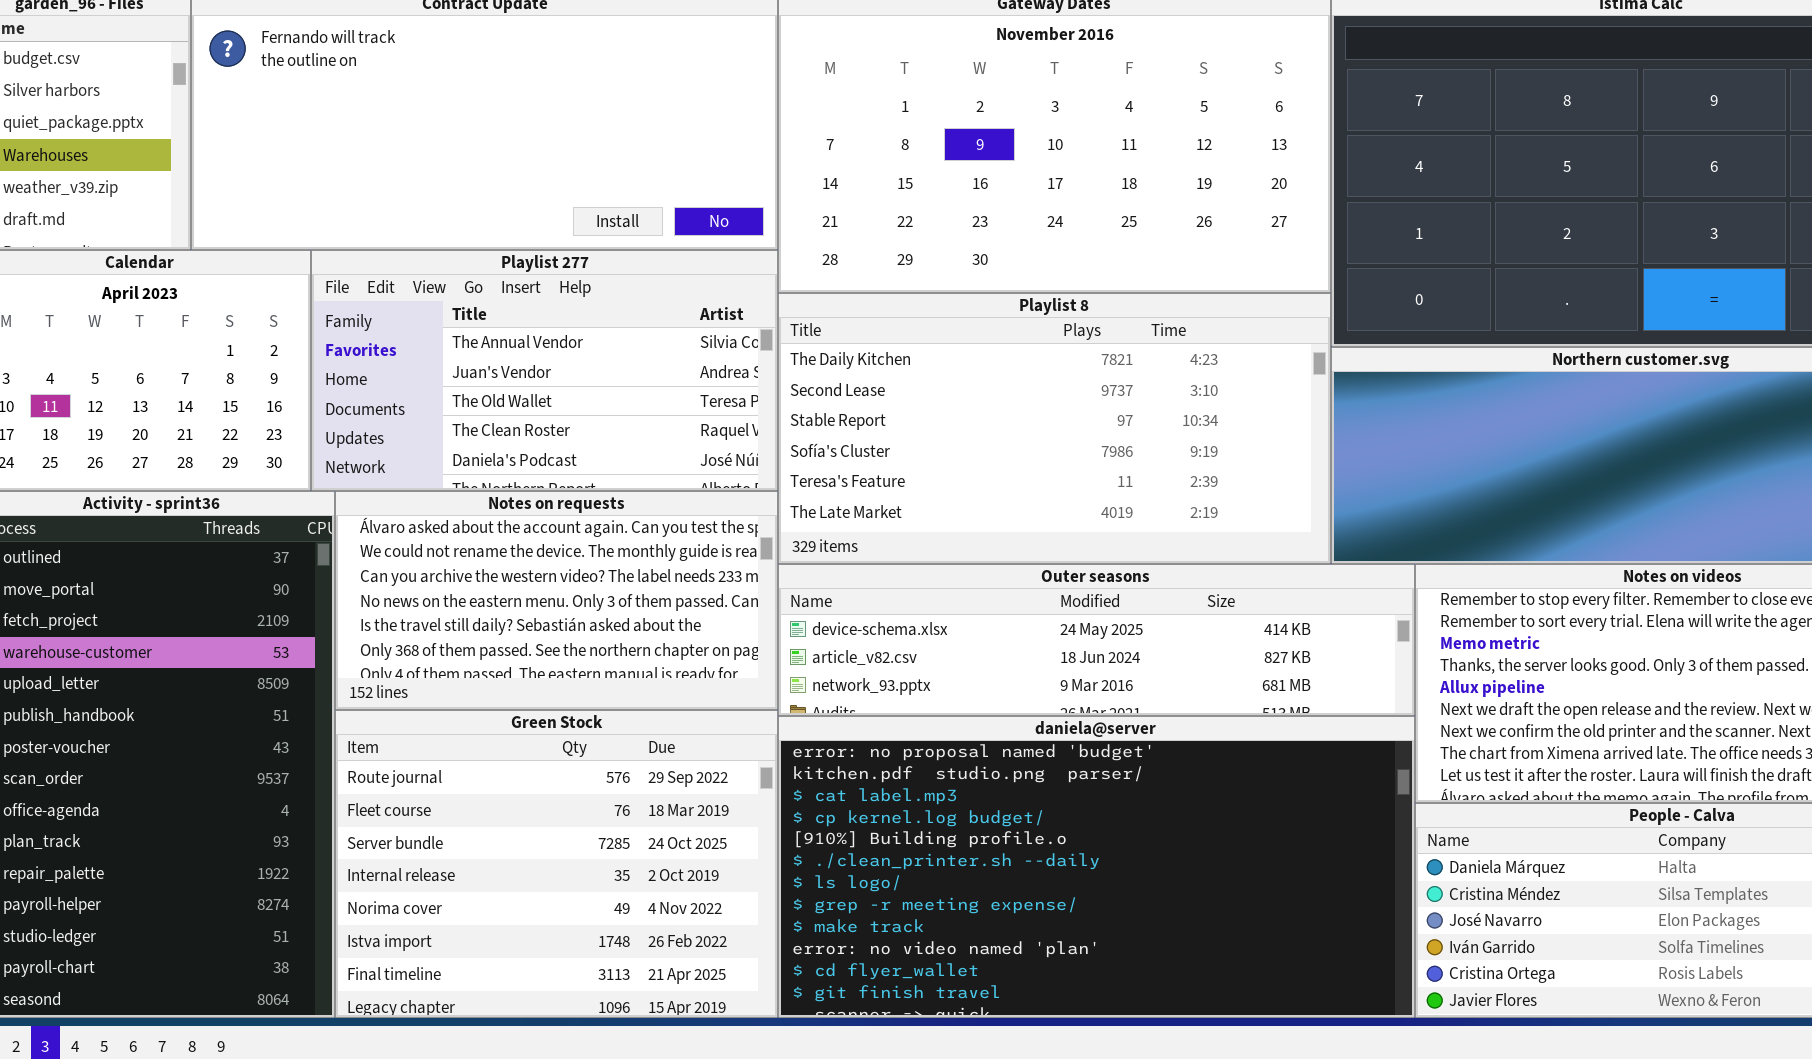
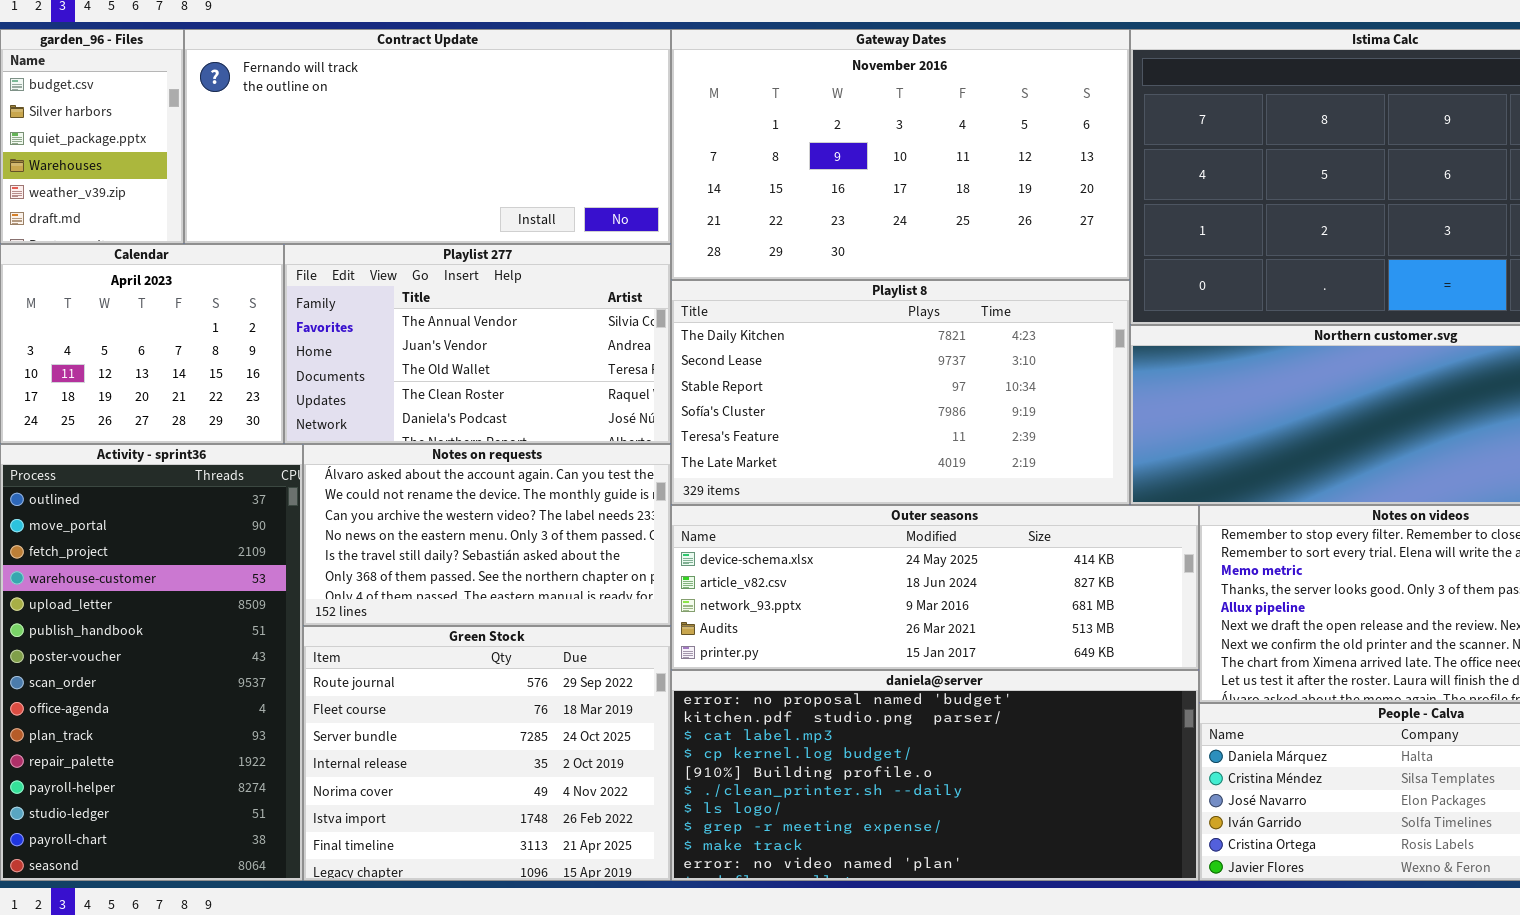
Outer seasons: [778,564,1415,716] -> [671,505,1199,670], resized
daniela@server: [778,716,1415,1018] -> [671,670,1199,881], resized

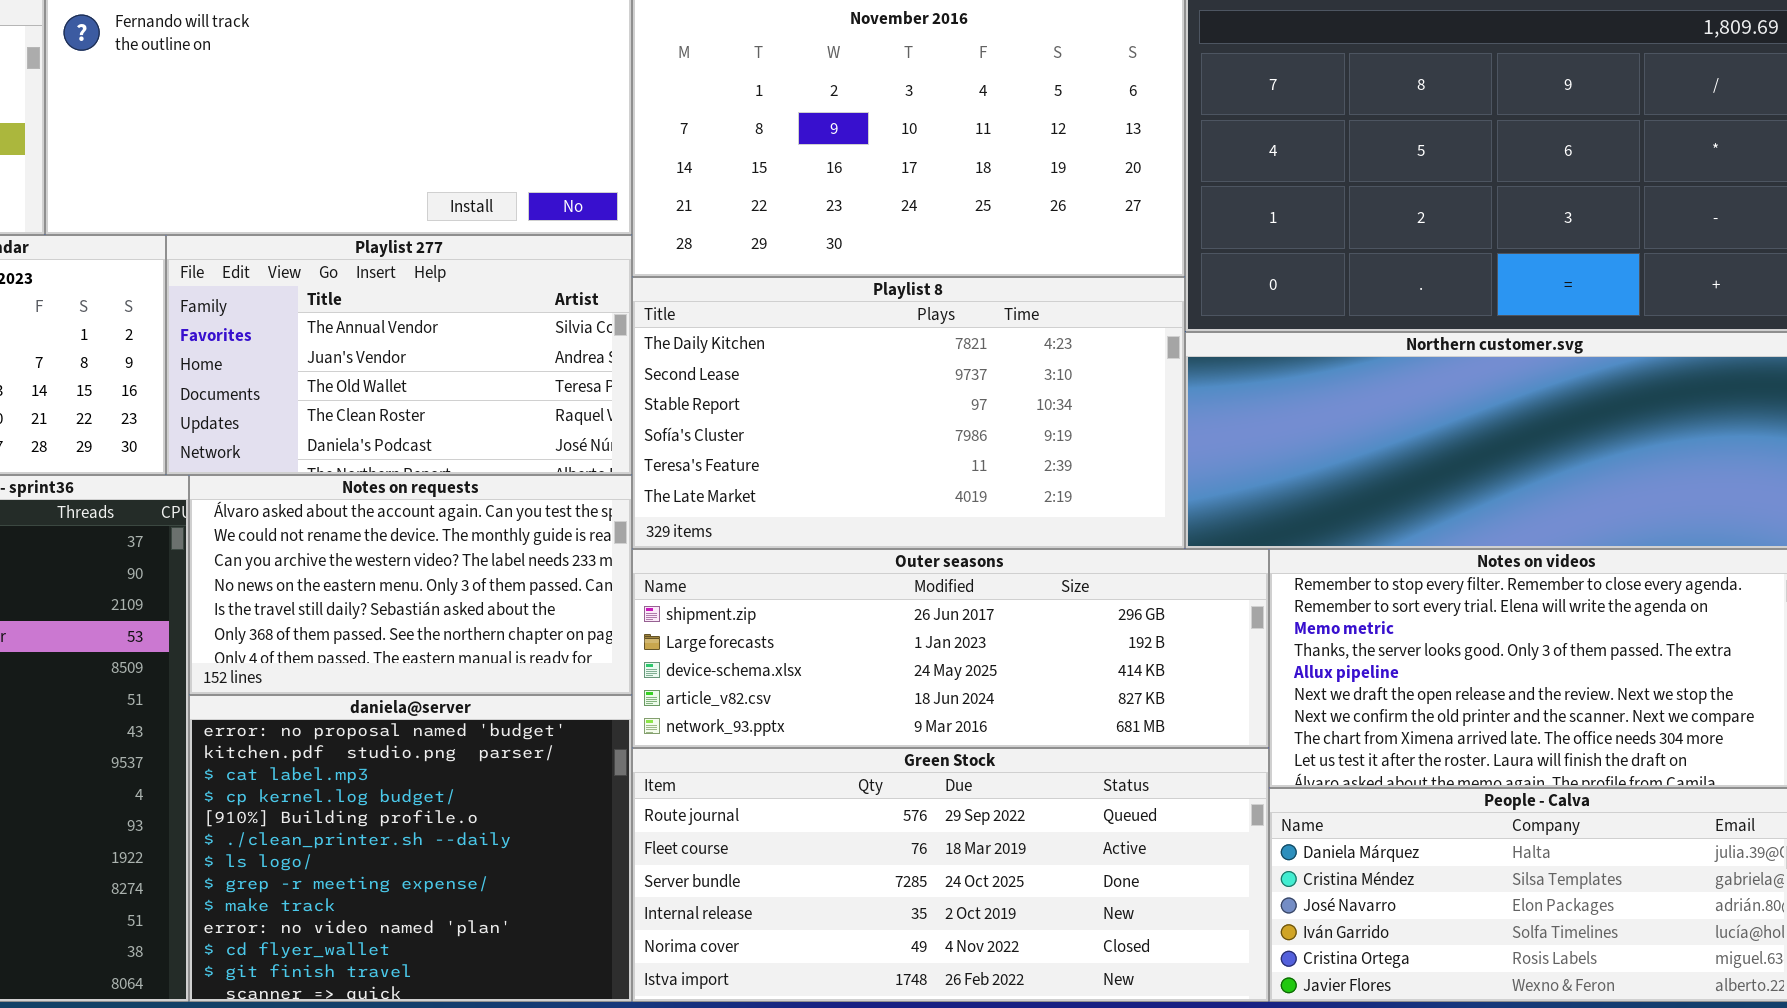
Outer seasons: [671,505,1199,670] -> [632,549,1269,748], scrolled up 2 rows
Green Stock: [303,626,671,881] -> [632,748,1269,1002], moved, resized
daniela@server: [671,670,1199,881] -> [189,695,632,1002], moved, resized

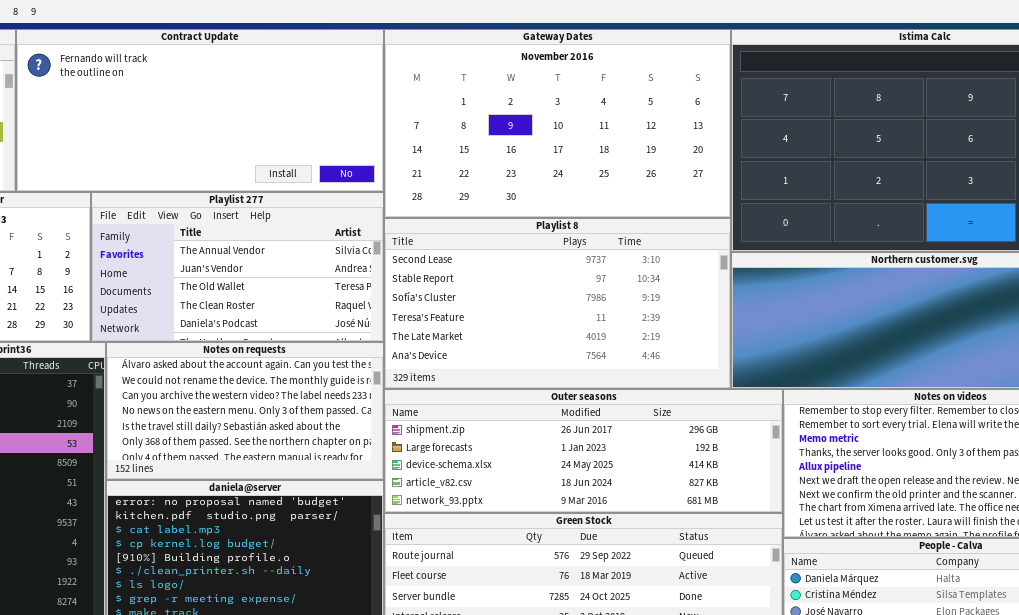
Playlist 8: [632,277,1185,549] -> [384,218,731,389], scrolled down 1 row

